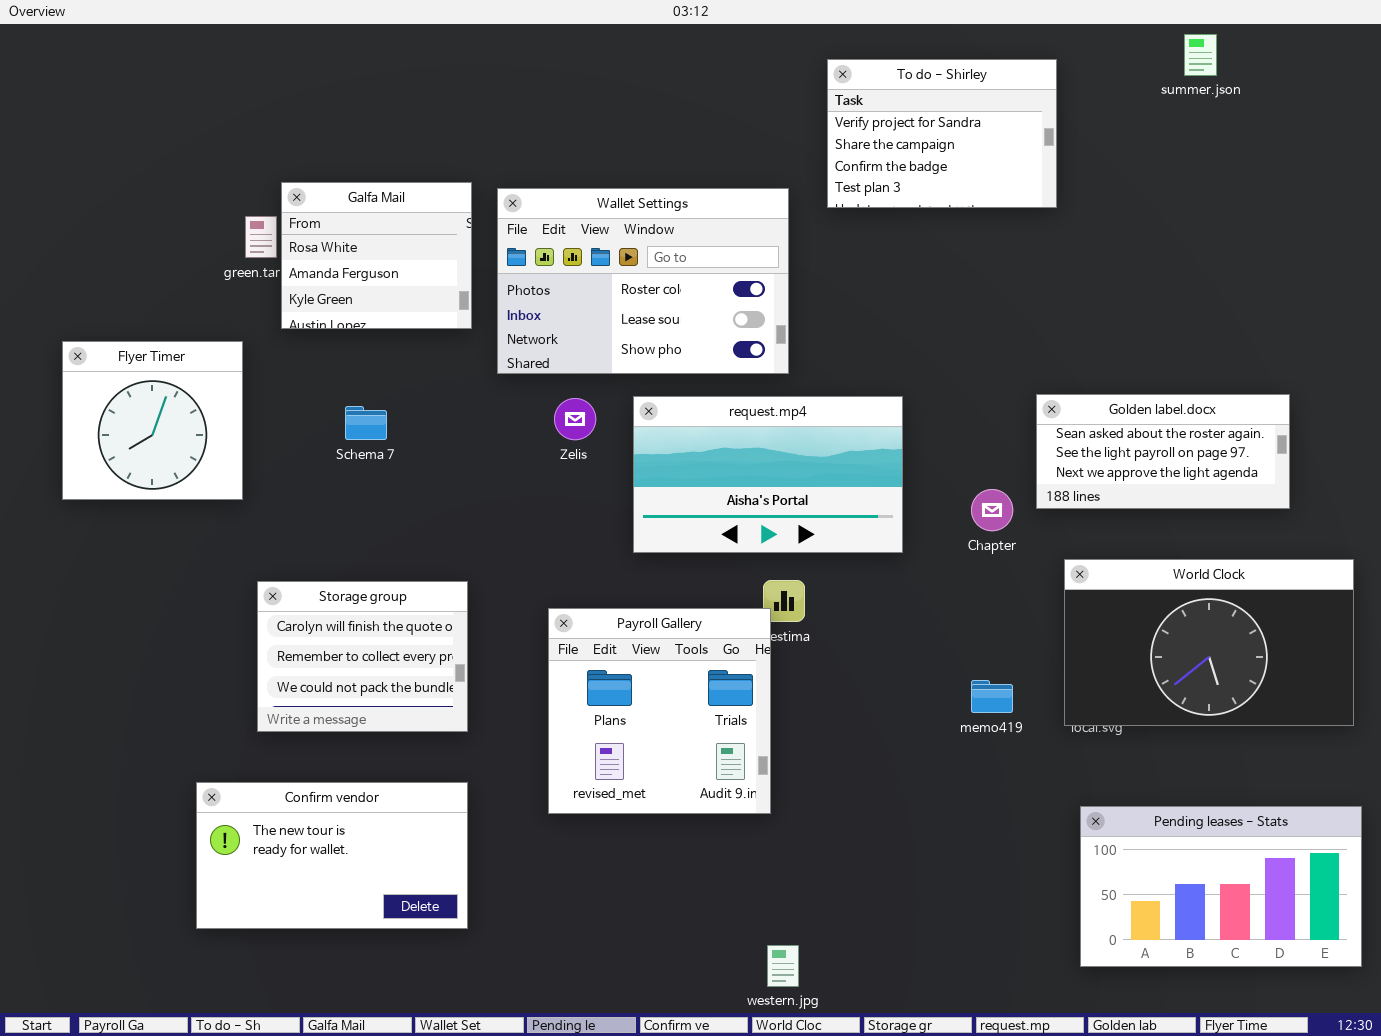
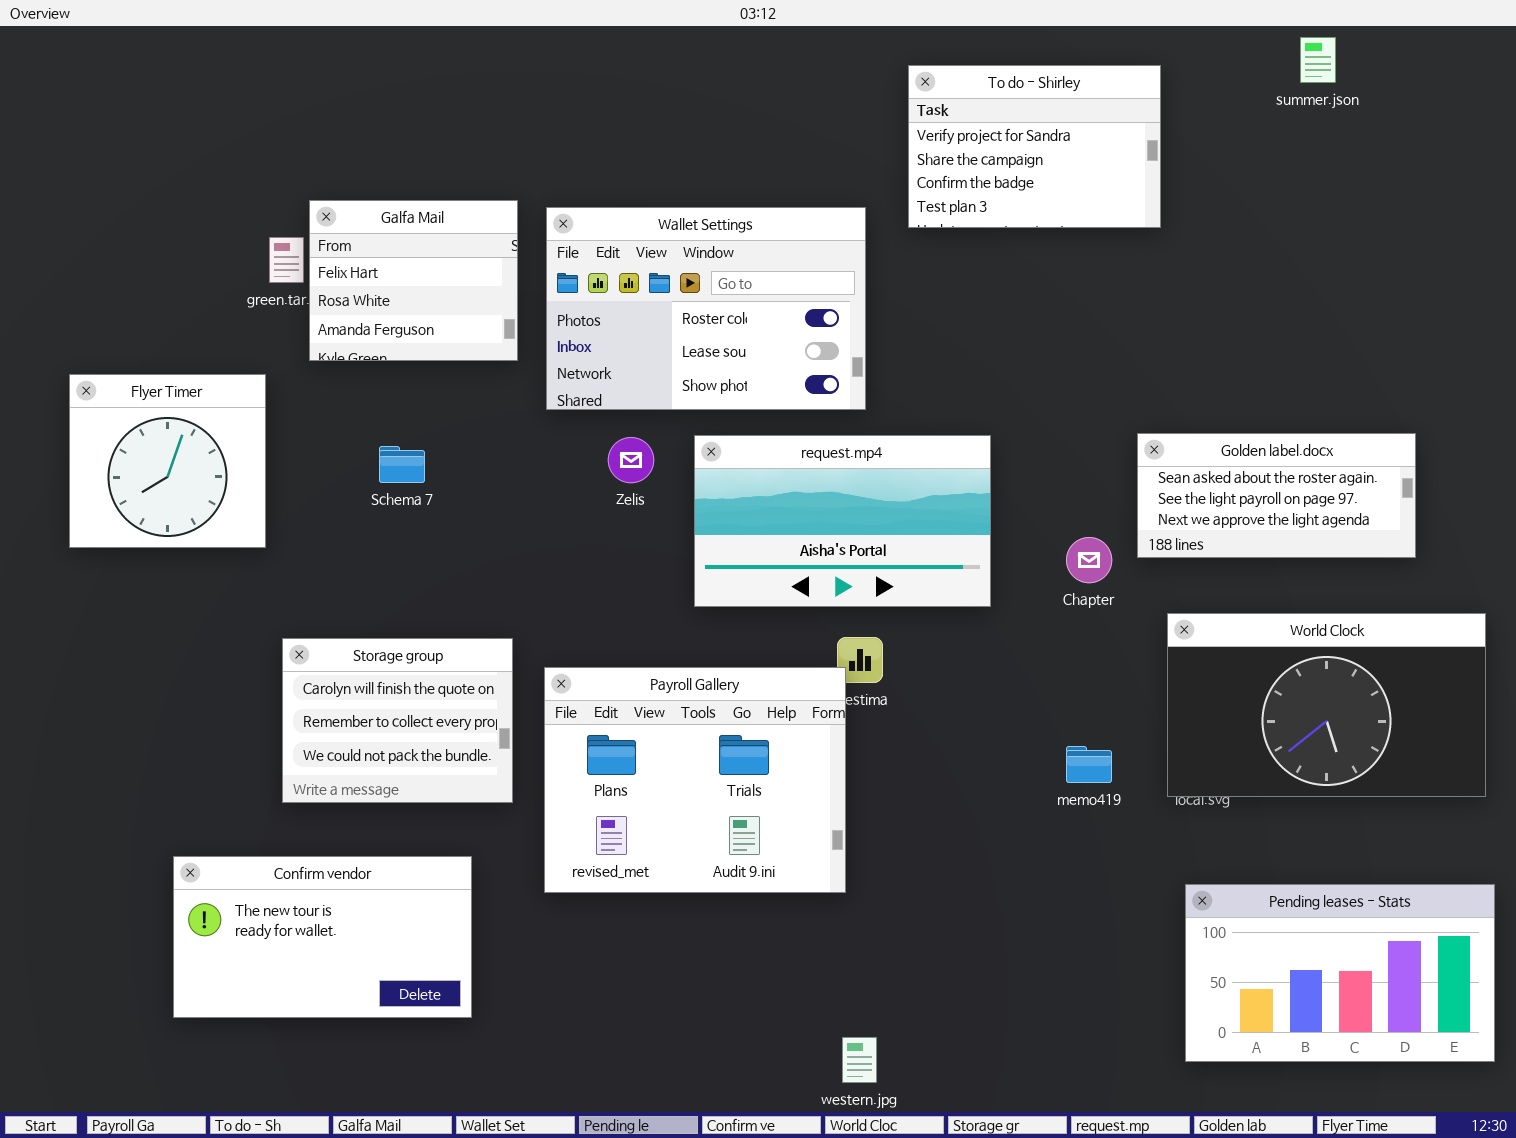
Galfa Mail: [281,182,472,329] -> [309,200,518,361], scrolled up 1 row
Payroll Gallery: [548,608,771,814] -> [544,667,846,893], resized
Confirm vendor: [196,782,468,929] -> [173,856,472,1018], moved

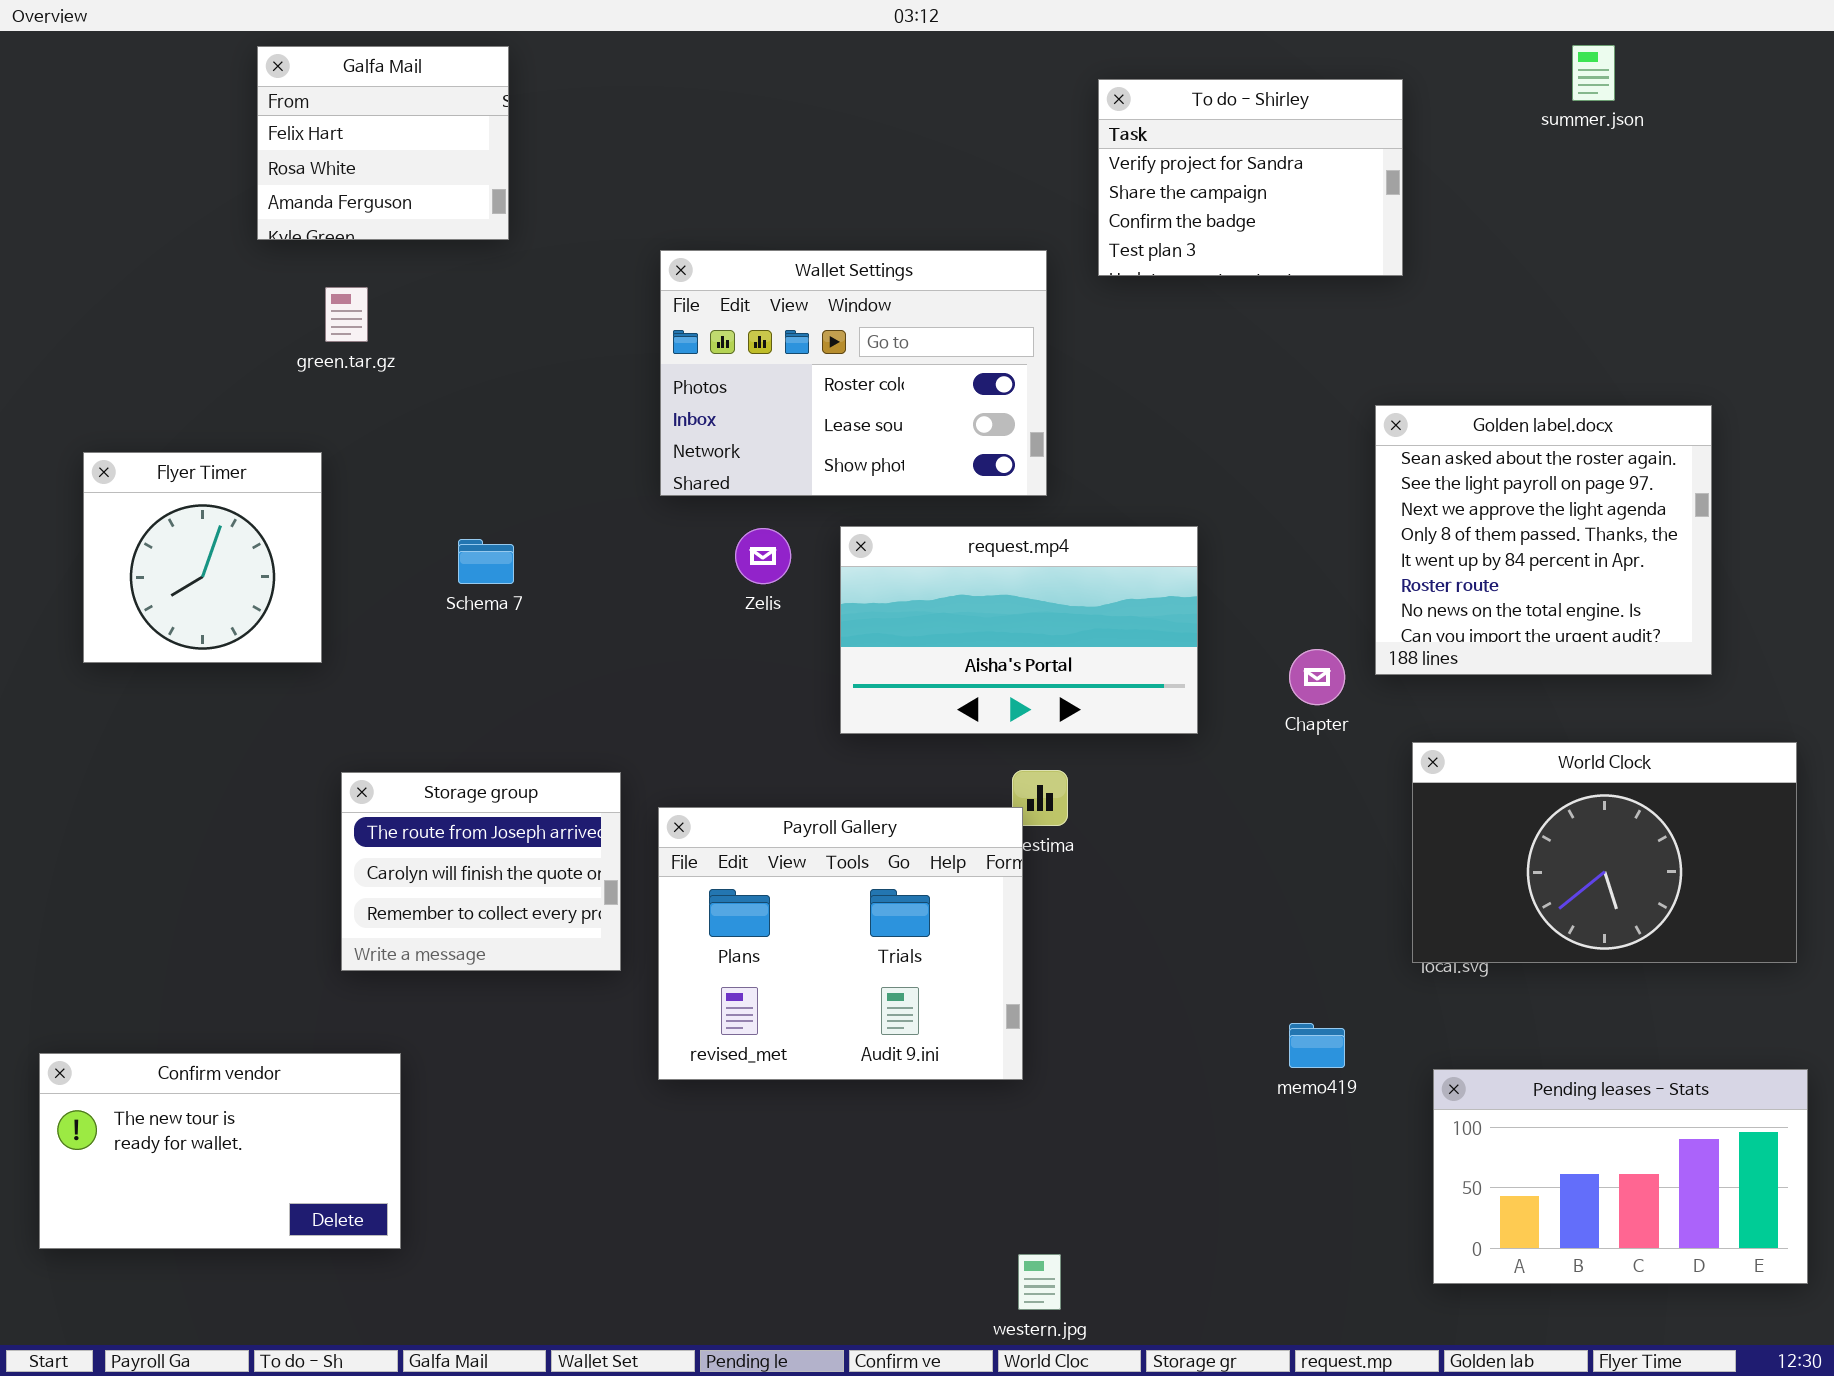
Galfa Mail: [309,200,518,361] -> [257,46,509,240], moved
Golden label.docx: [1137,433,1416,558] -> [1375,405,1712,675], resized
Storage group: [282,638,513,803] -> [341,772,621,971], scrolled up 1 row
memo419: [1066,746,1112,783] -> [1289,1023,1345,1068], moved
Confirm vendor: [173,856,472,1018] -> [39,1053,401,1249], moved

